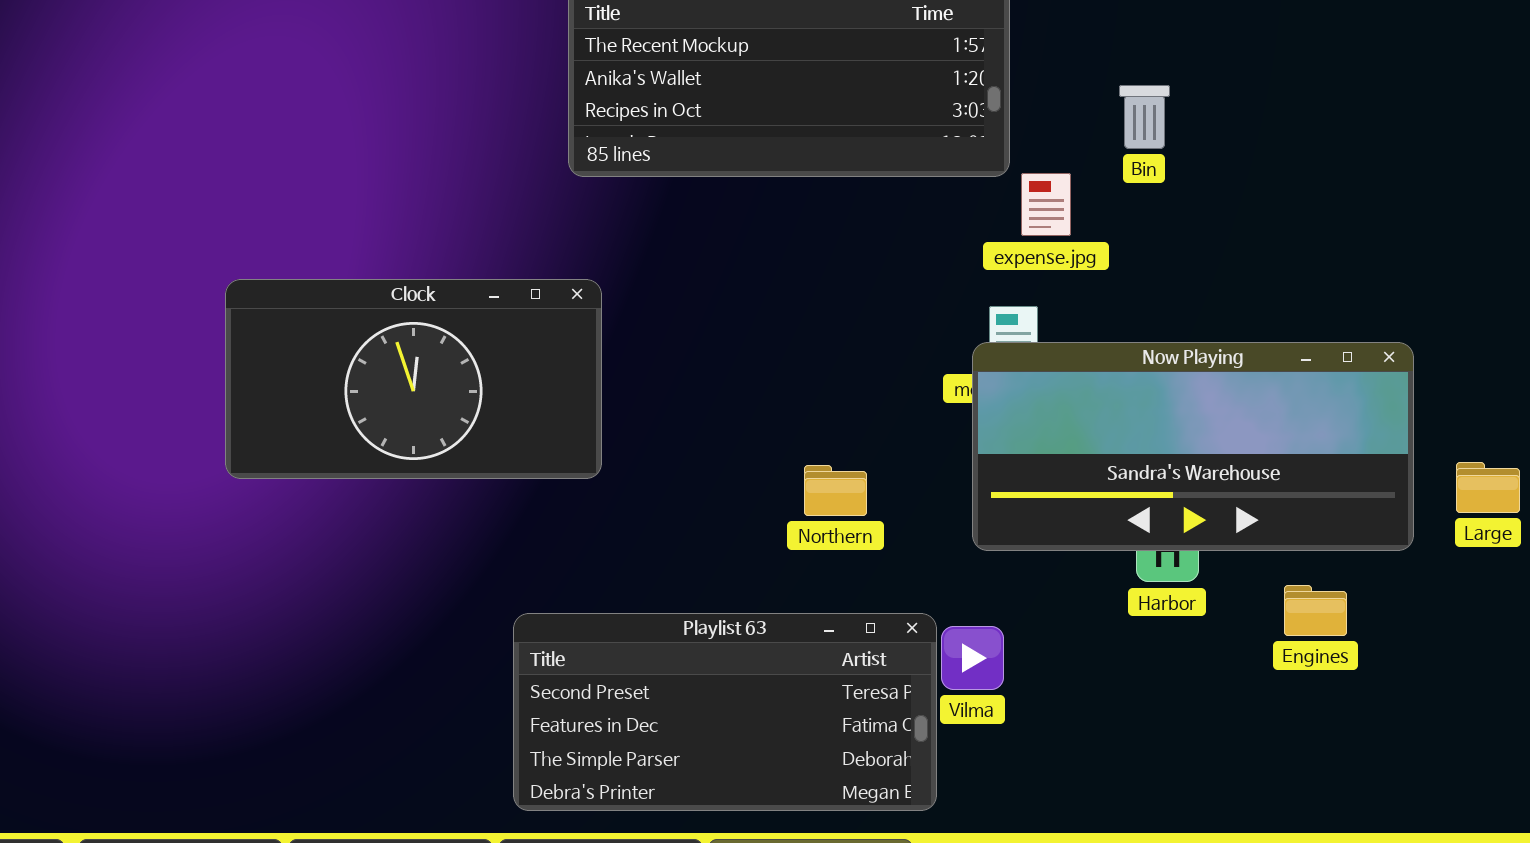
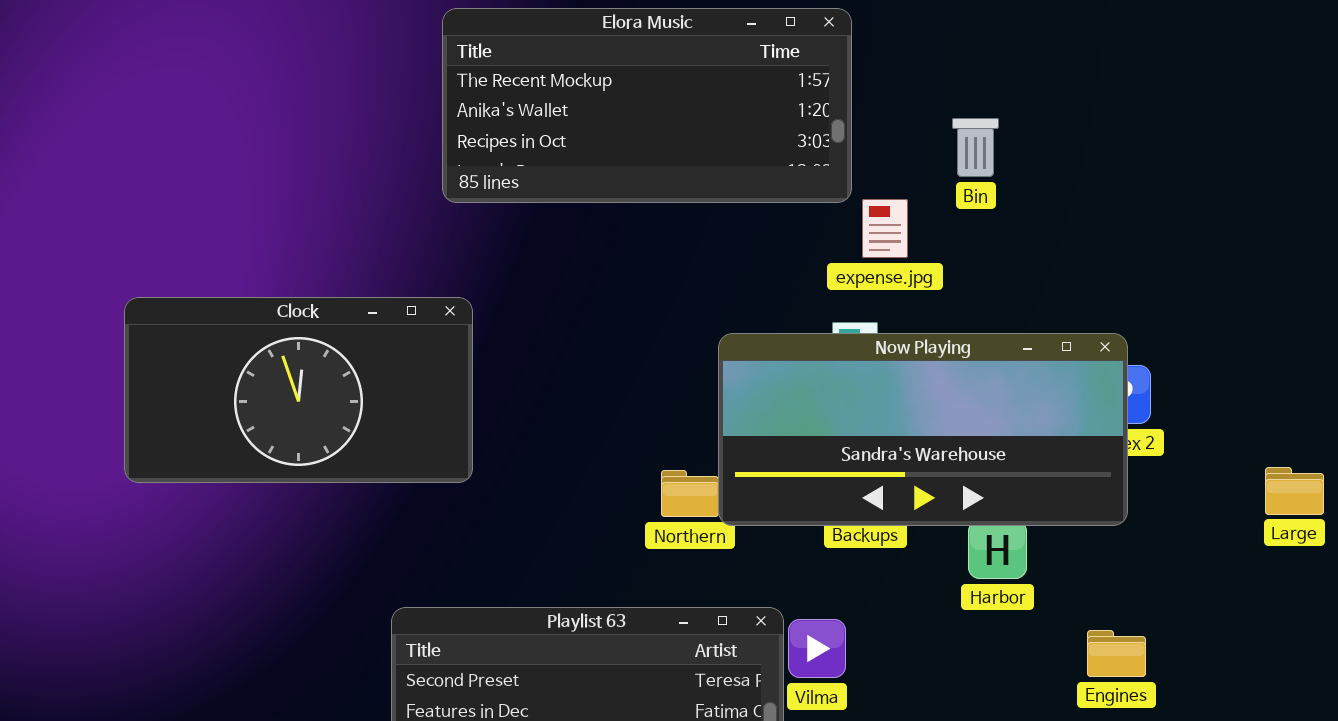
Now Playing: [972,342,1414,551] -> [718,333,1128,526], moved
Engines: [1284,585,1347,636] -> [1087,630,1146,677], moved

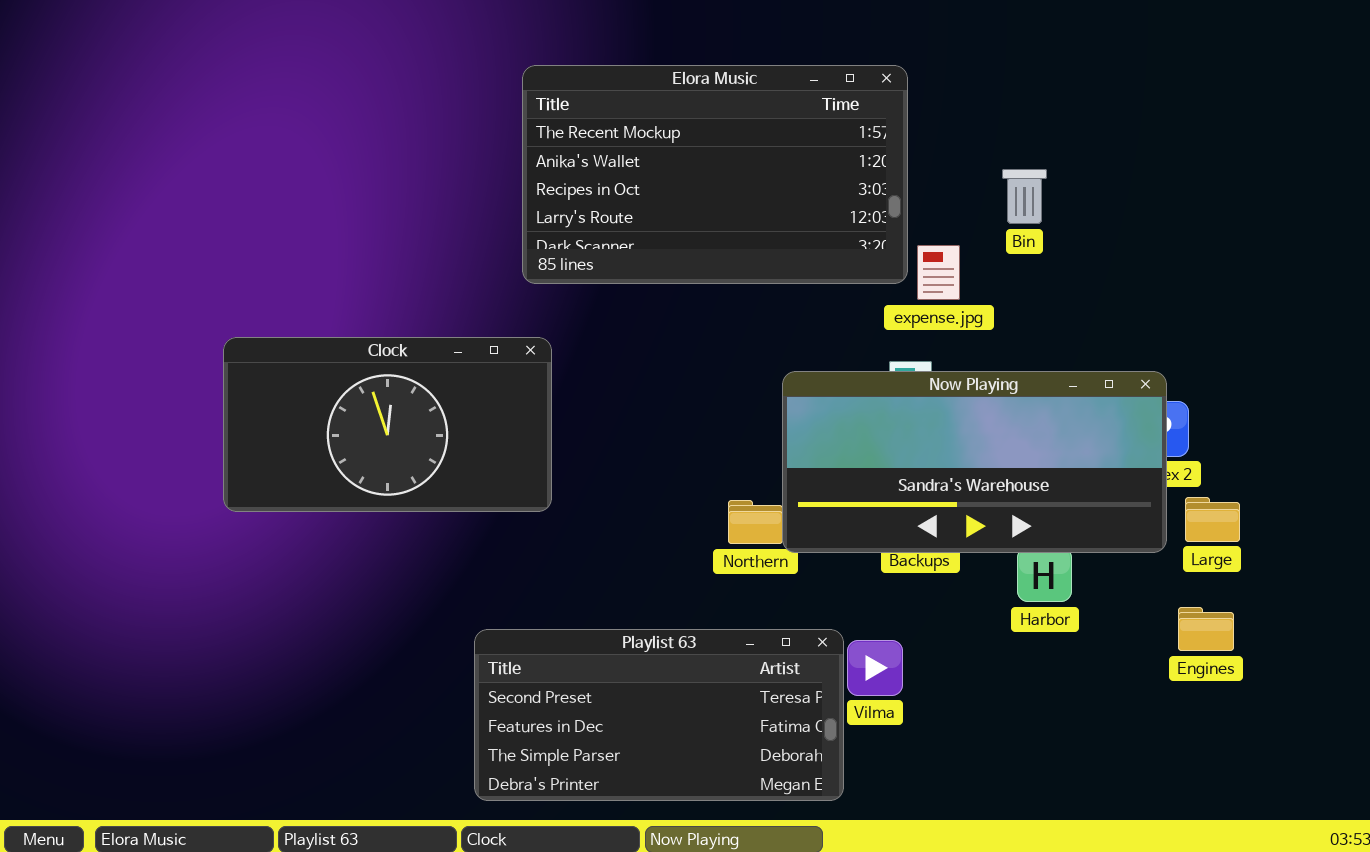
Elora Music: [442,8,852,203] -> [522,65,908,284], resized
Large: [1265,467,1324,515] -> [1185,497,1240,542], moved
Engines: [1087,630,1146,677] -> [1178,607,1234,651], moved

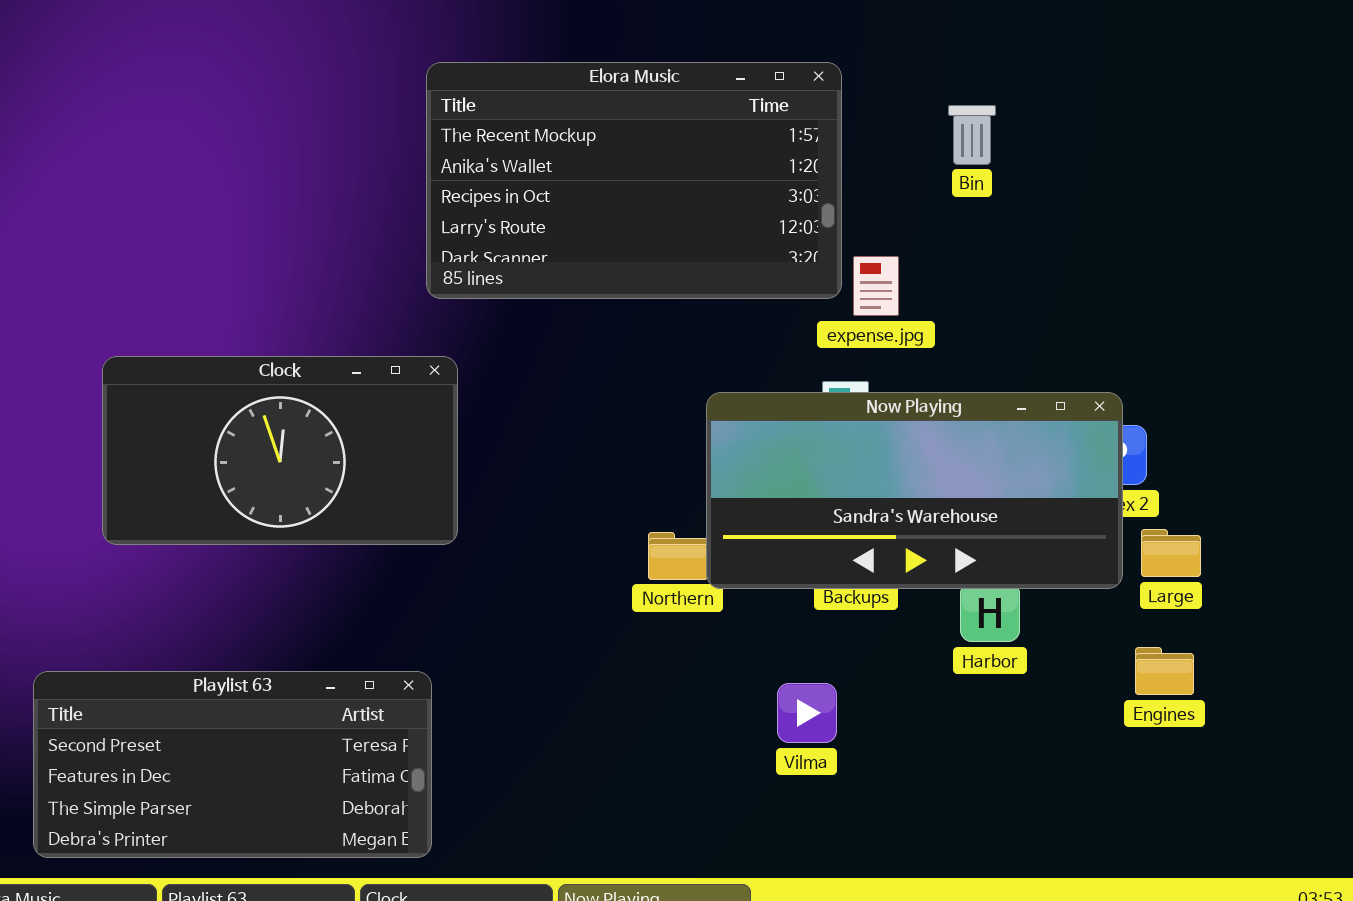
Bin: [1002,169,1047,224] -> [948,105,996,165], moved
Playlist 63: [474,629,844,801] -> [33,671,432,858], moved

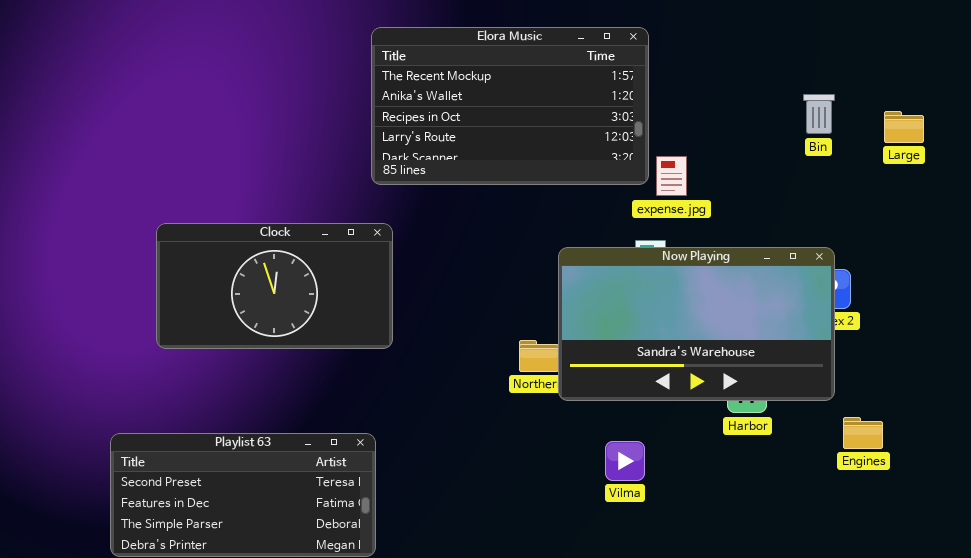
Bin: [948,105,996,165] -> [803,94,835,134], moved
Now Playing: [706,392,1123,589] -> [558,247,835,401], resized
Large: [1141,529,1201,577] -> [884,111,924,143], moved

